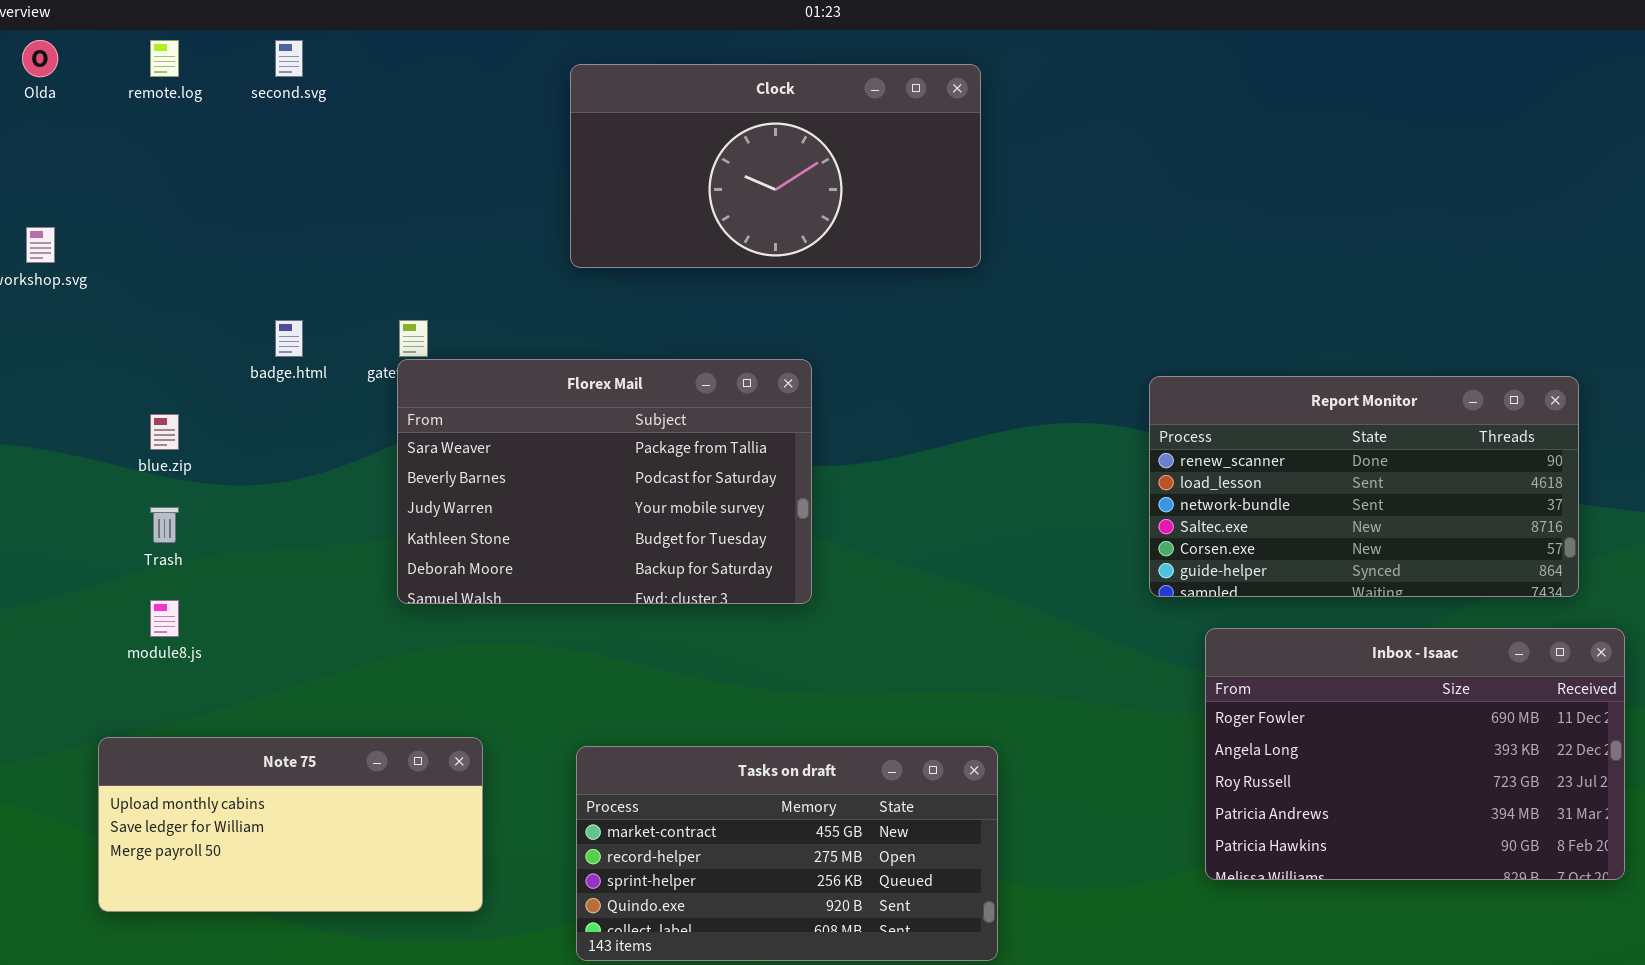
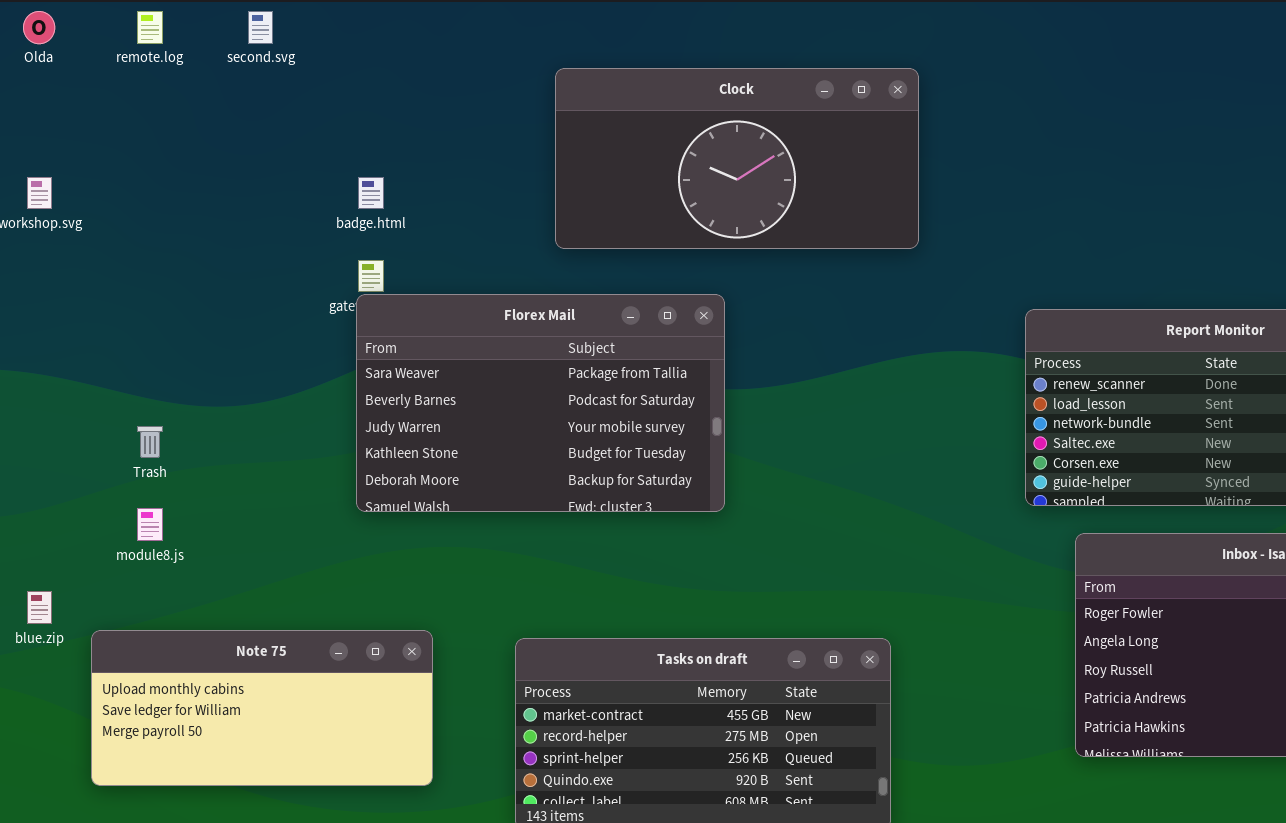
Clock: [570,64,981,268] -> [555,68,919,249], moved
badge.html: [275,320,303,357] -> [358,177,384,209], moved
blue.zip: [150,414,179,450] -> [27,591,52,624], moved

